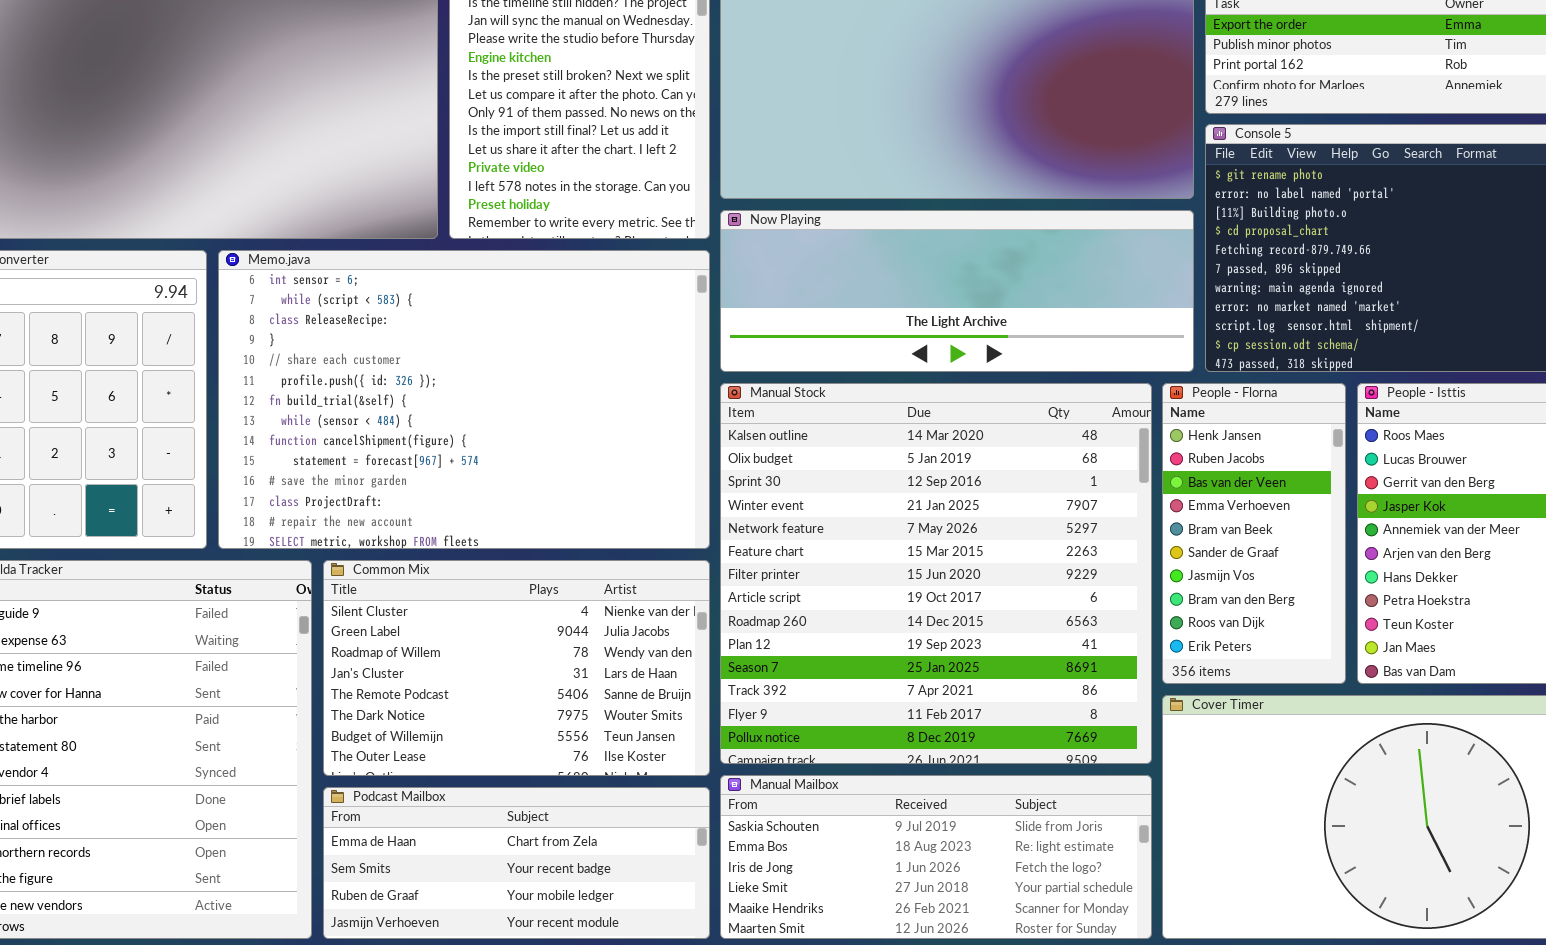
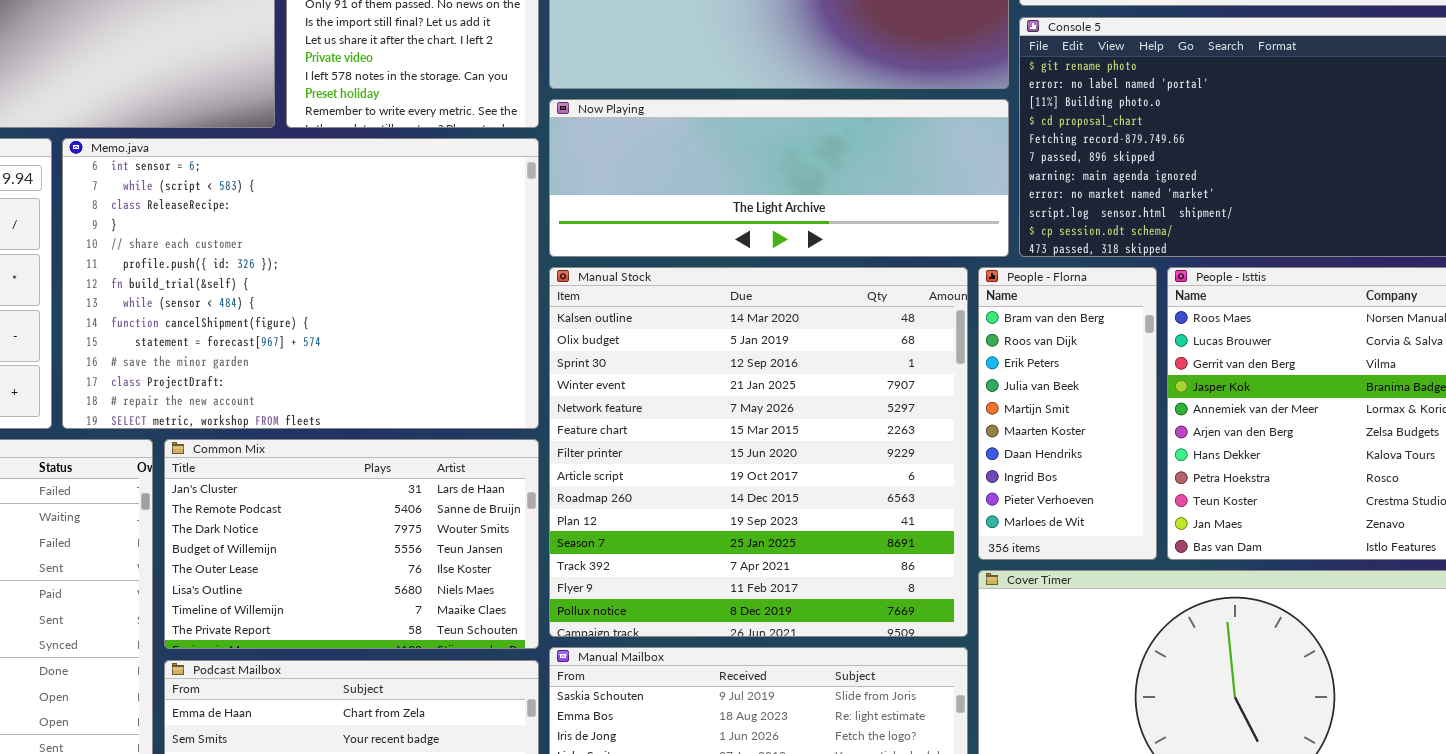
People - Florna: [1162,383,1346,684] -> [978,267,1157,560], scrolled down 7 rows
Common Mix: [323,560,710,776] -> [164,439,539,649], scrolled down 3 rows

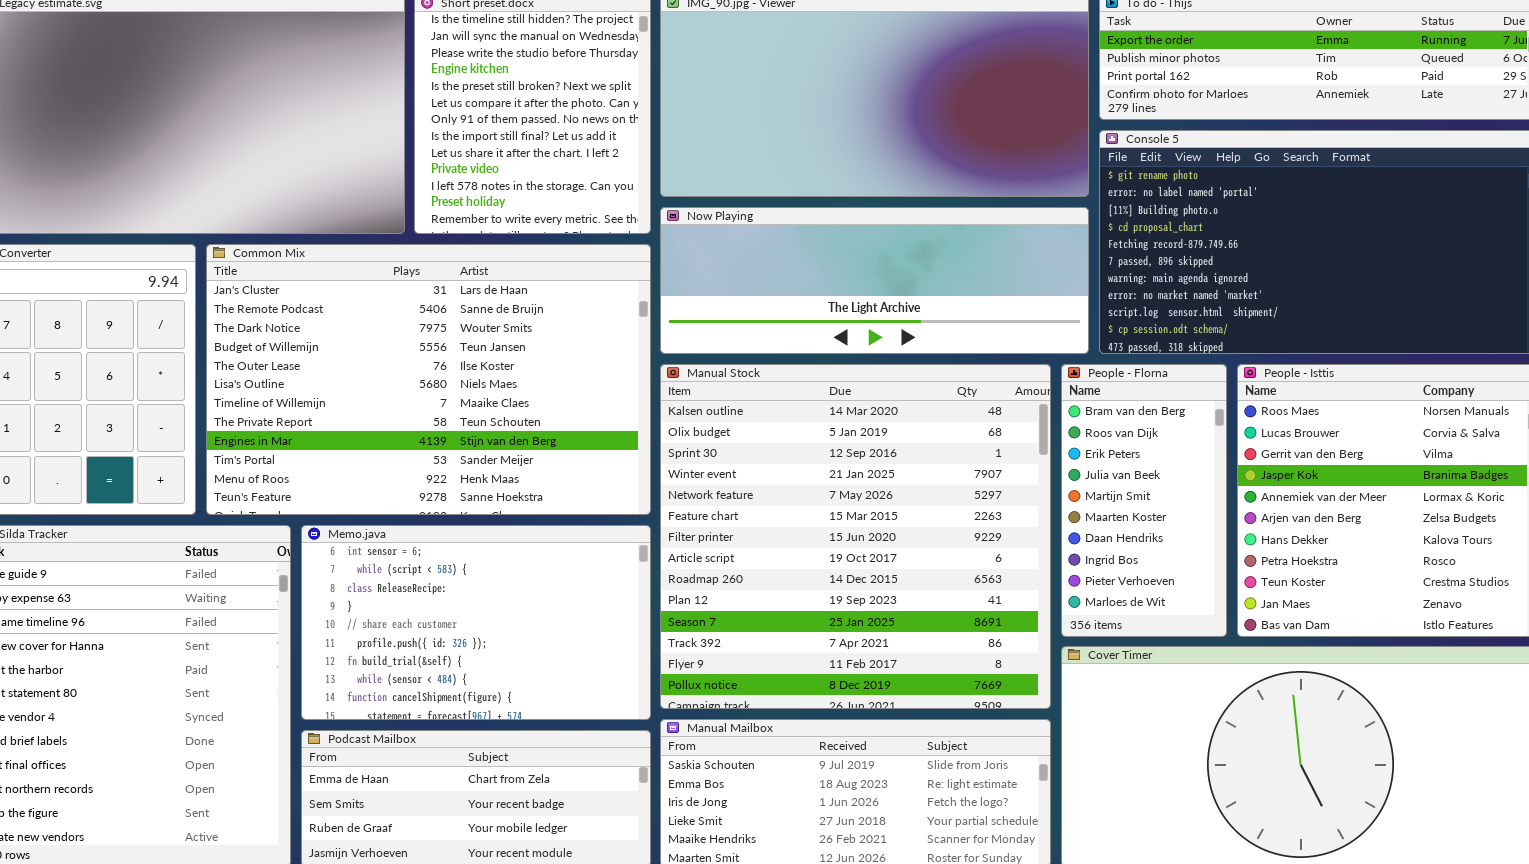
Memo.java: [62,138,539,429] -> [301,525,651,720], moved, resized
Common Mix: [164,439,539,649] -> [206,244,651,515], moved, resized

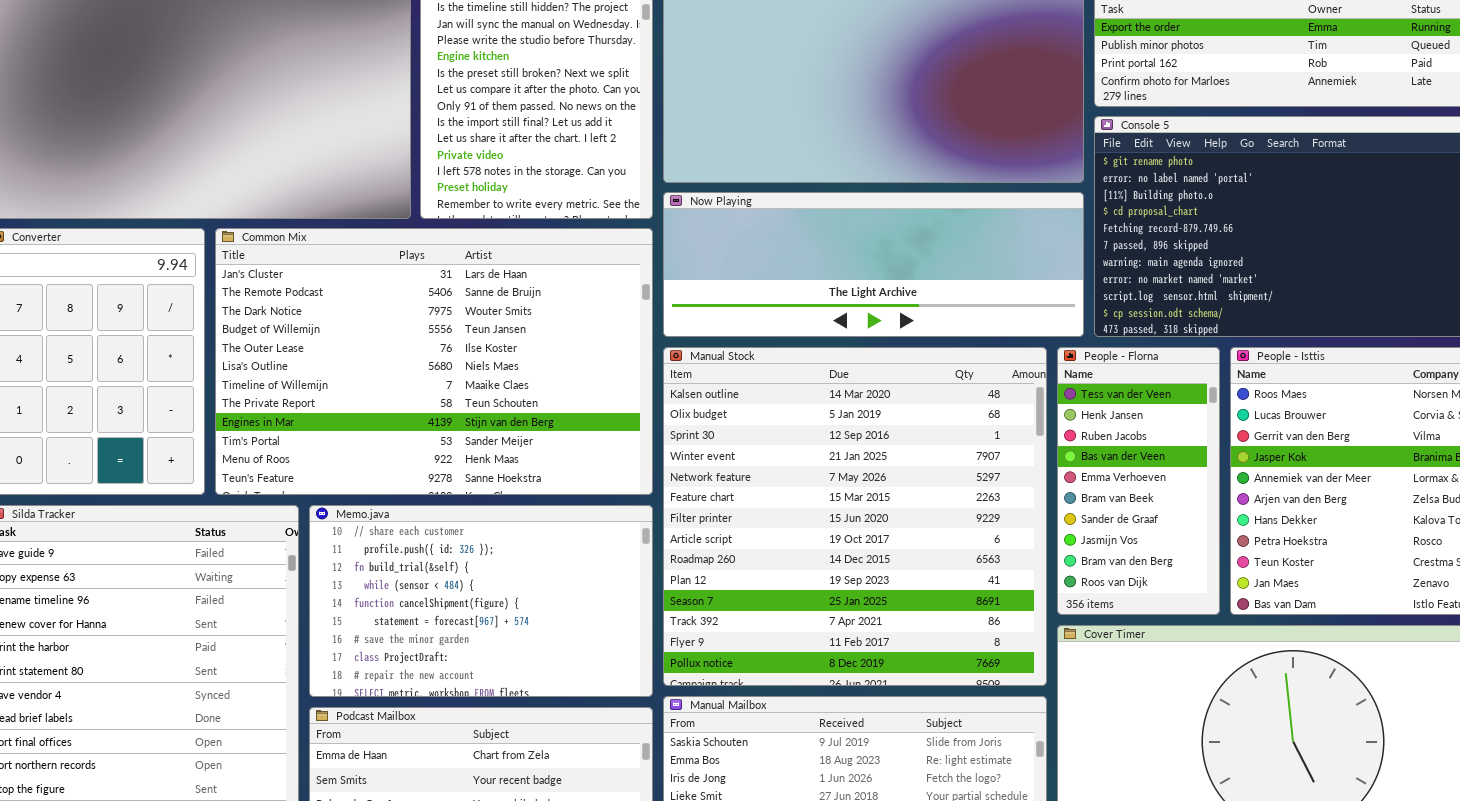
People - Florna: [1061,364,1227,637] -> [1057,347,1220,615], scrolled up 8 rows
Memo.java: [301,525,651,720] -> [309,505,653,697], scrolled down 4 rows

